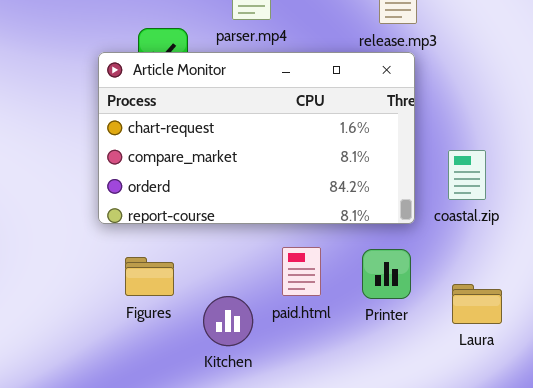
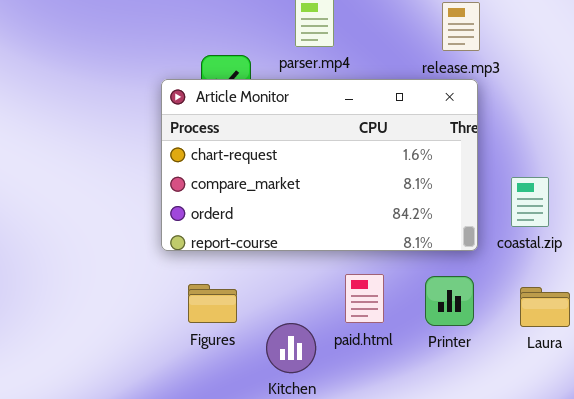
Laura: [452,284,502,324] -> [520,287,570,327], moved

